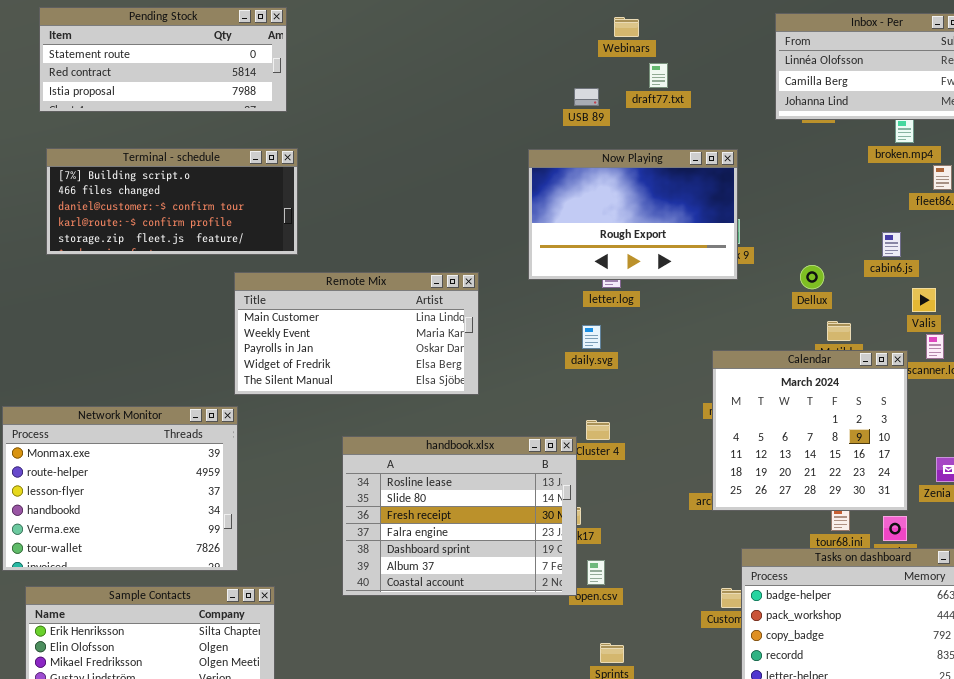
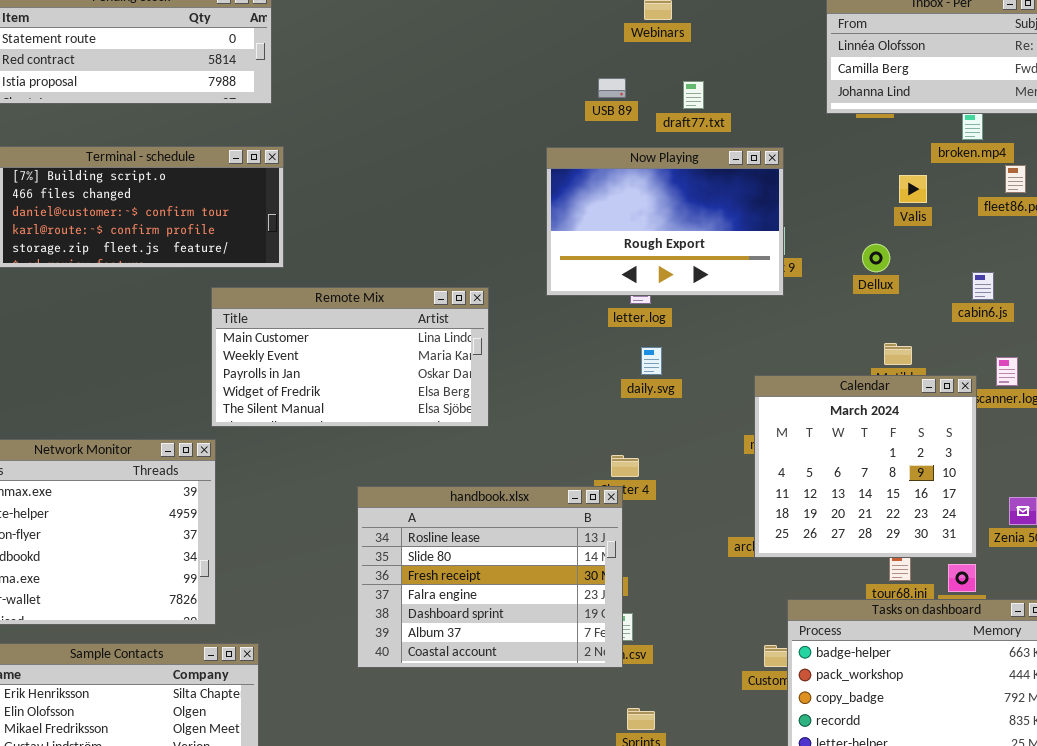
draft77.txt: [649,63,668,88] -> [683,81,704,109], moved
cabin6.js: [882,232,901,257] -> [972,272,994,300], moved
Dellux: [800,265,824,289] -> [862,244,890,272], moved
Valis: [912,288,936,312] -> [899,175,927,203], moved
daily.svg: [582,325,601,349] -> [641,347,662,375], moved
handbook.xlsx: [342,436,577,596] -> [357,486,623,668], moved

